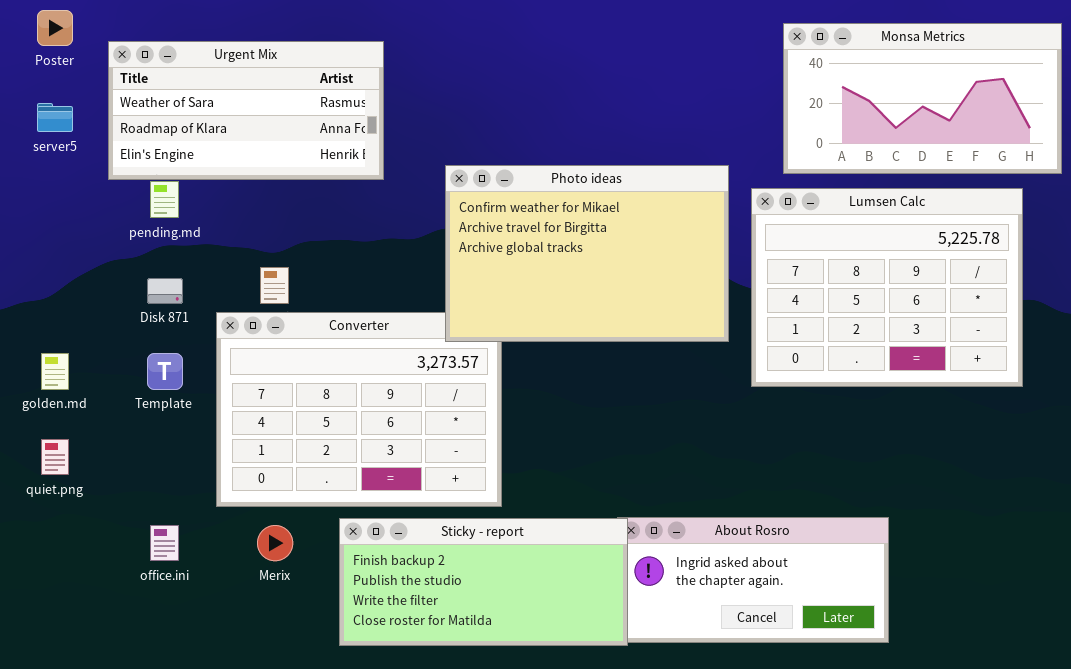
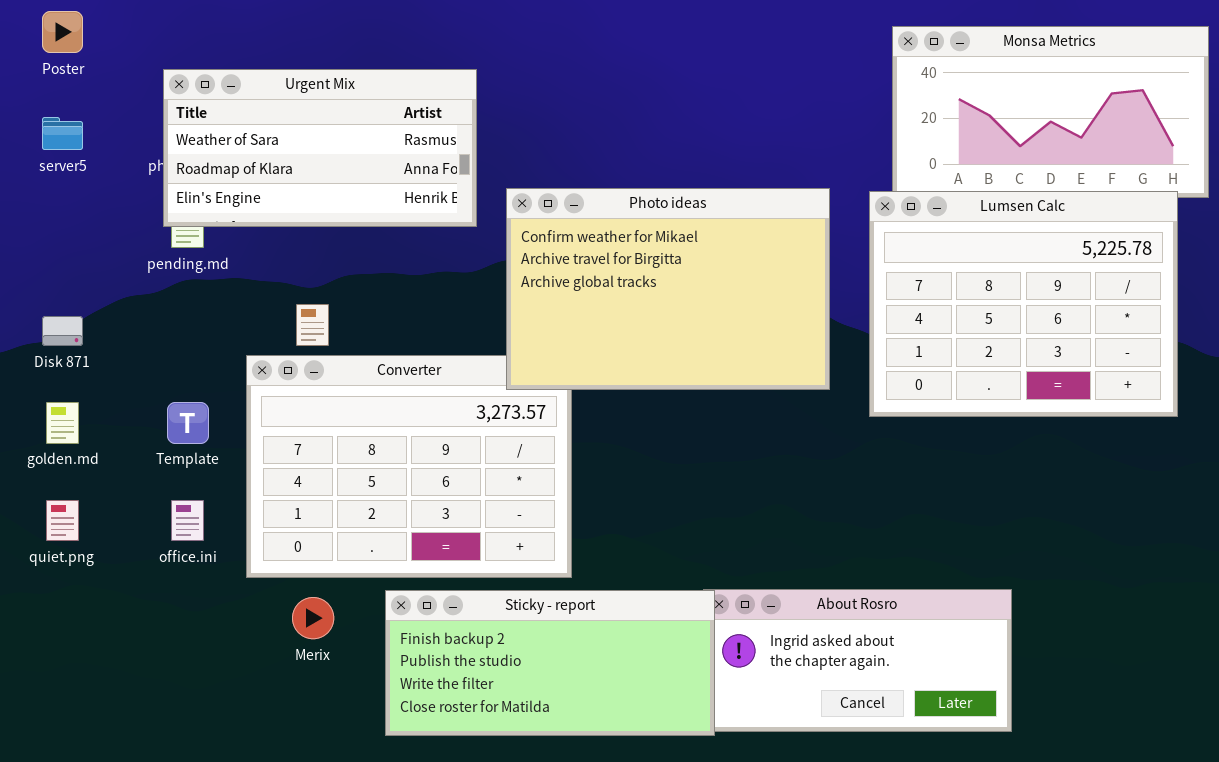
Urgent Mix: [108,41,384,180] -> [163,69,477,227], moved
Lumsen Calc: [751,188,1023,387] -> [869,191,1178,417], moved
Disk 871: [147,278,183,304] -> [42,316,83,346], moved
office.ini: [150,525,179,561] -> [171,500,204,541], moved

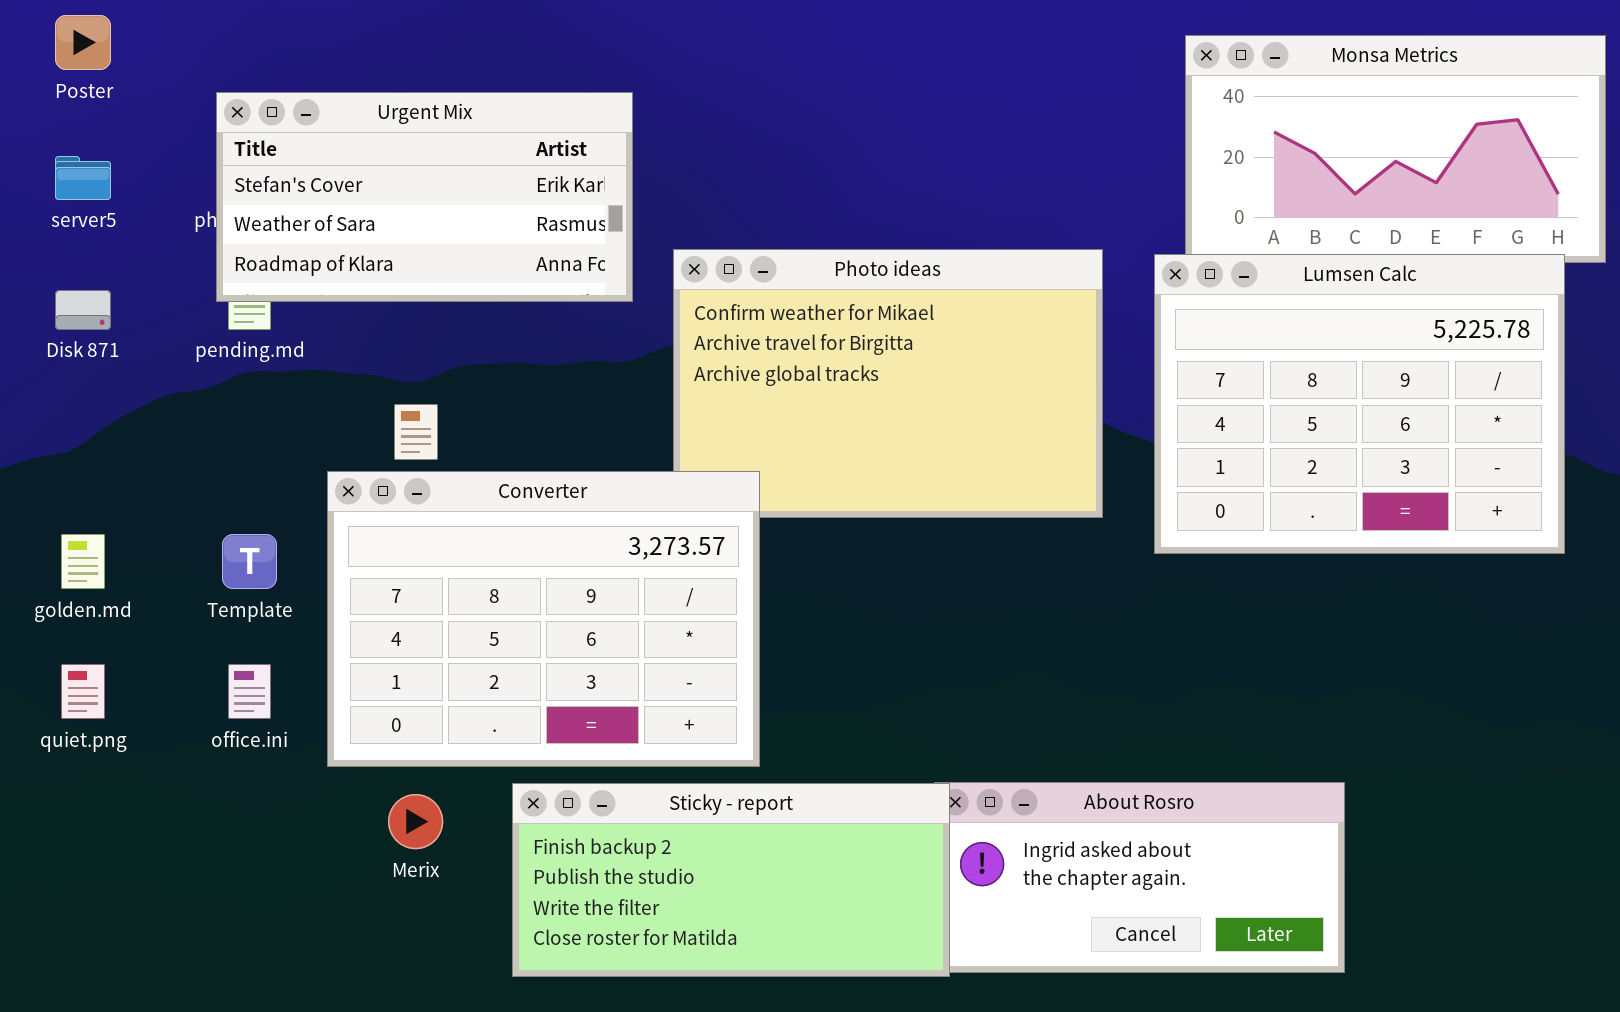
Urgent Mix: [163,69,477,227] -> [216,92,633,302], scrolled up 1 row
Disk 871: [42,316,83,346] -> [55,290,111,330], moved
Converter: [246,355,572,578] -> [327,471,760,767], raised

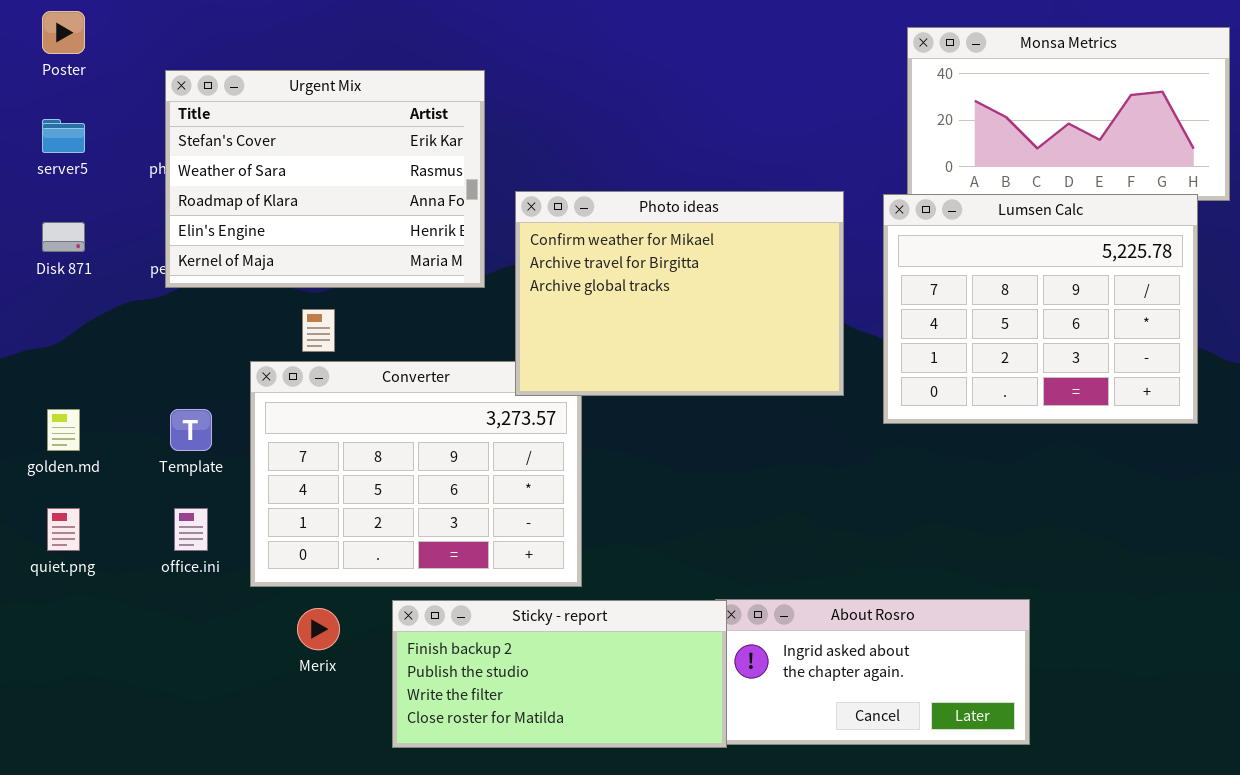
Urgent Mix: [216,92,633,302] -> [165,70,485,288], resized
Photo ideas: [673,249,1103,518] -> [515,191,844,396], raised

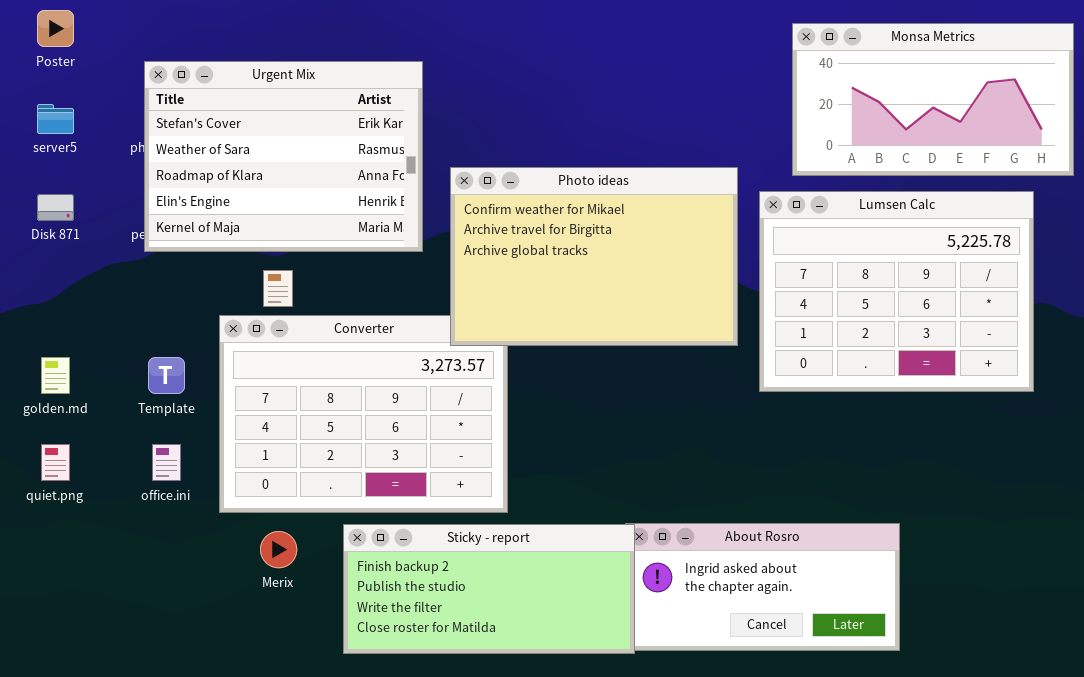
Lumsen Calc: [883,194,1198,424] -> [759,191,1034,392], moved

